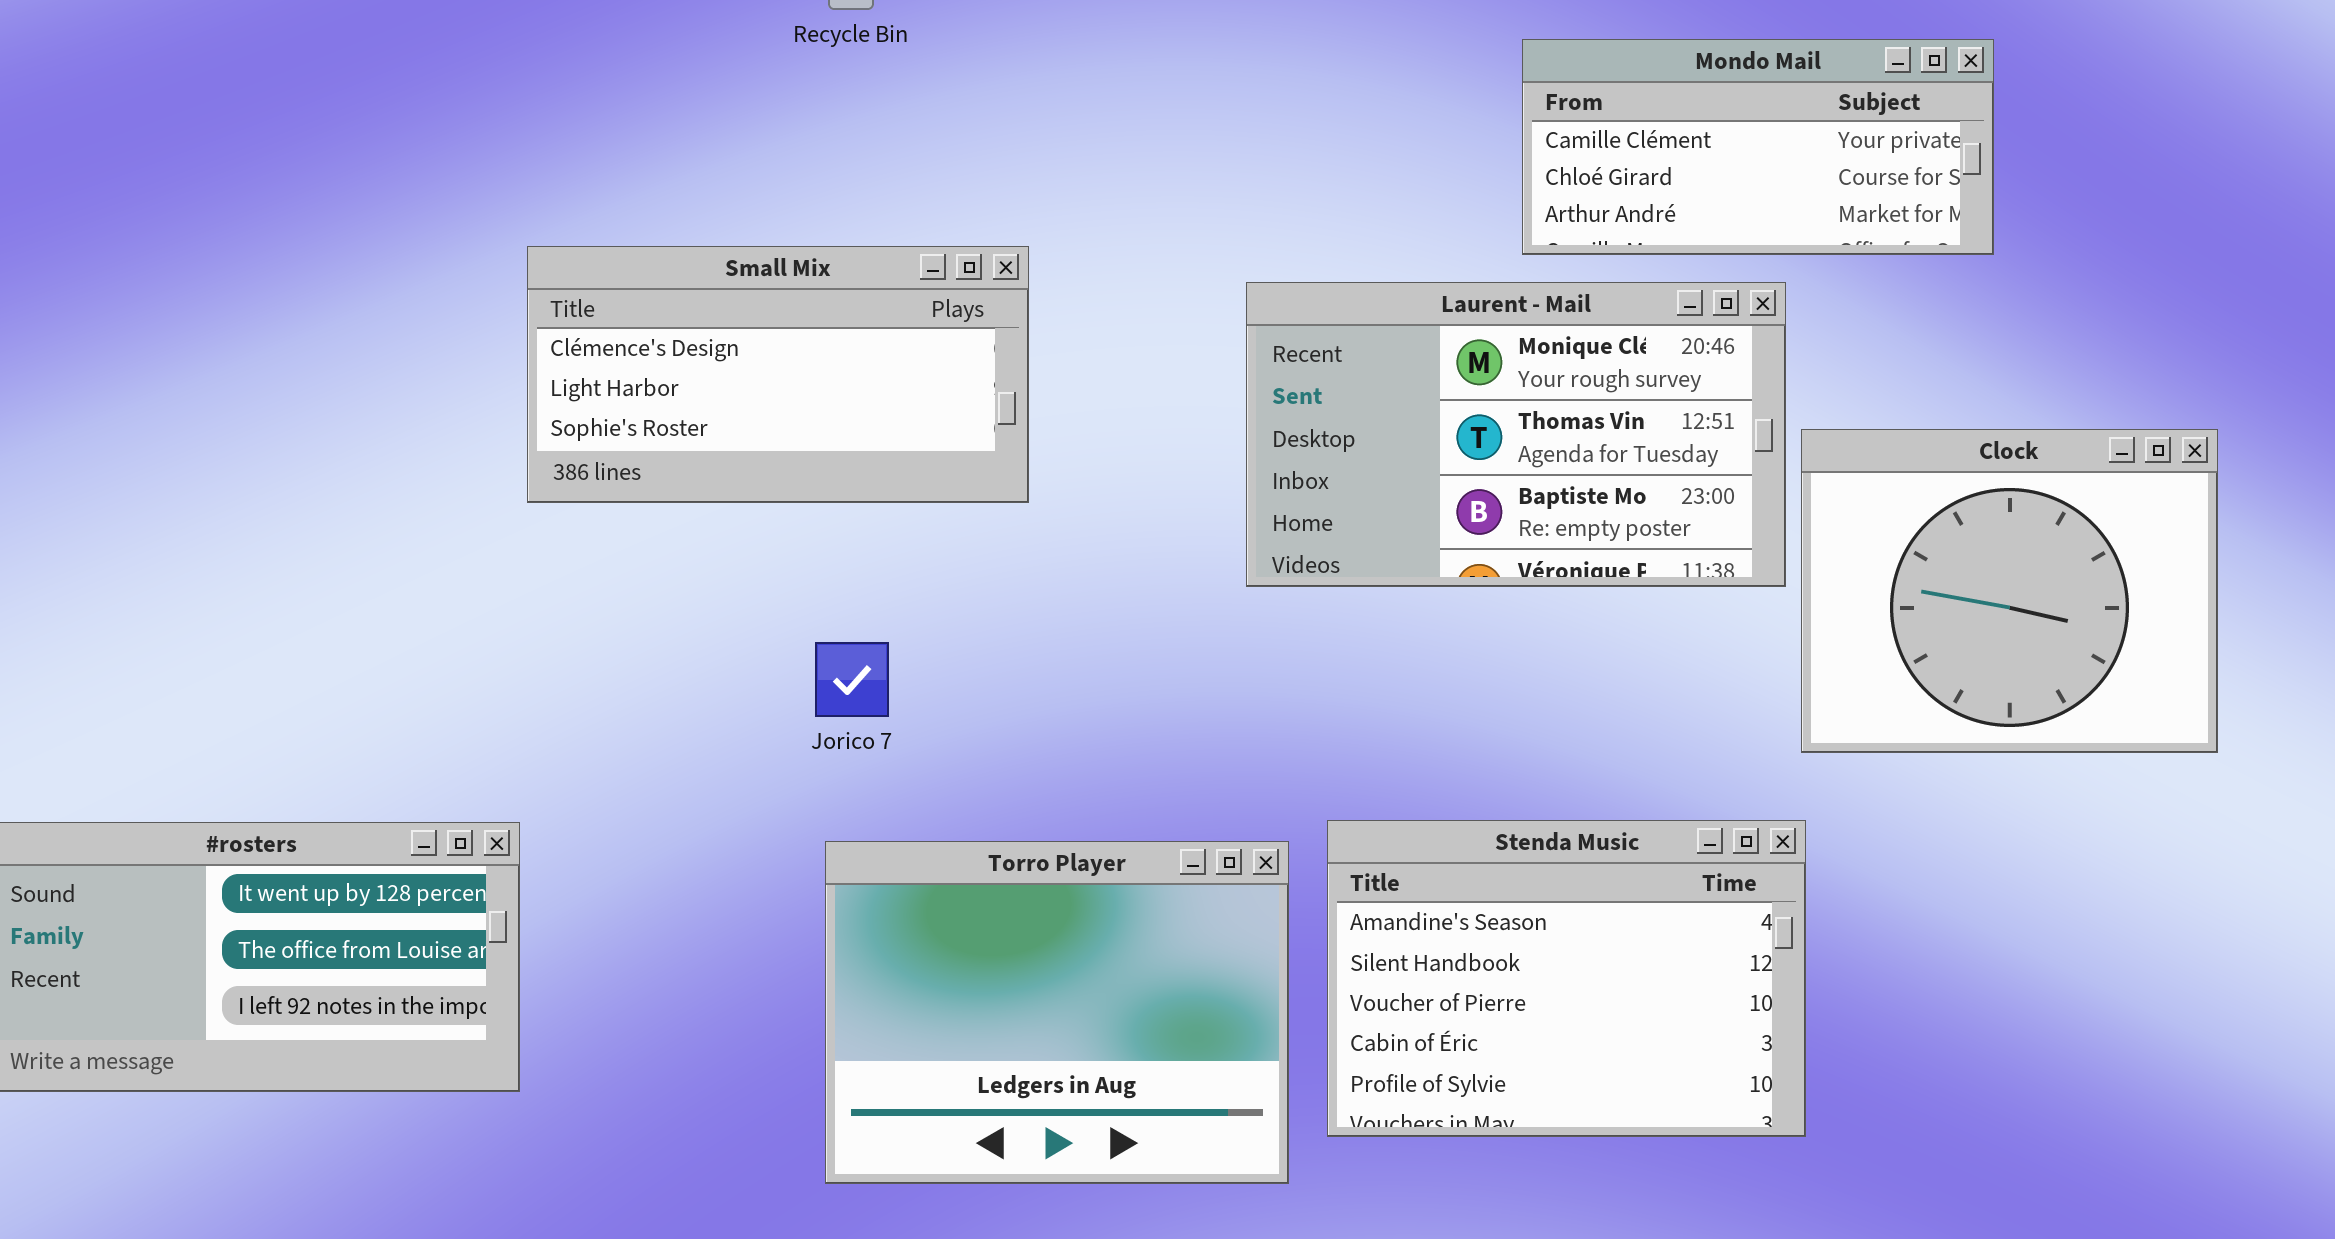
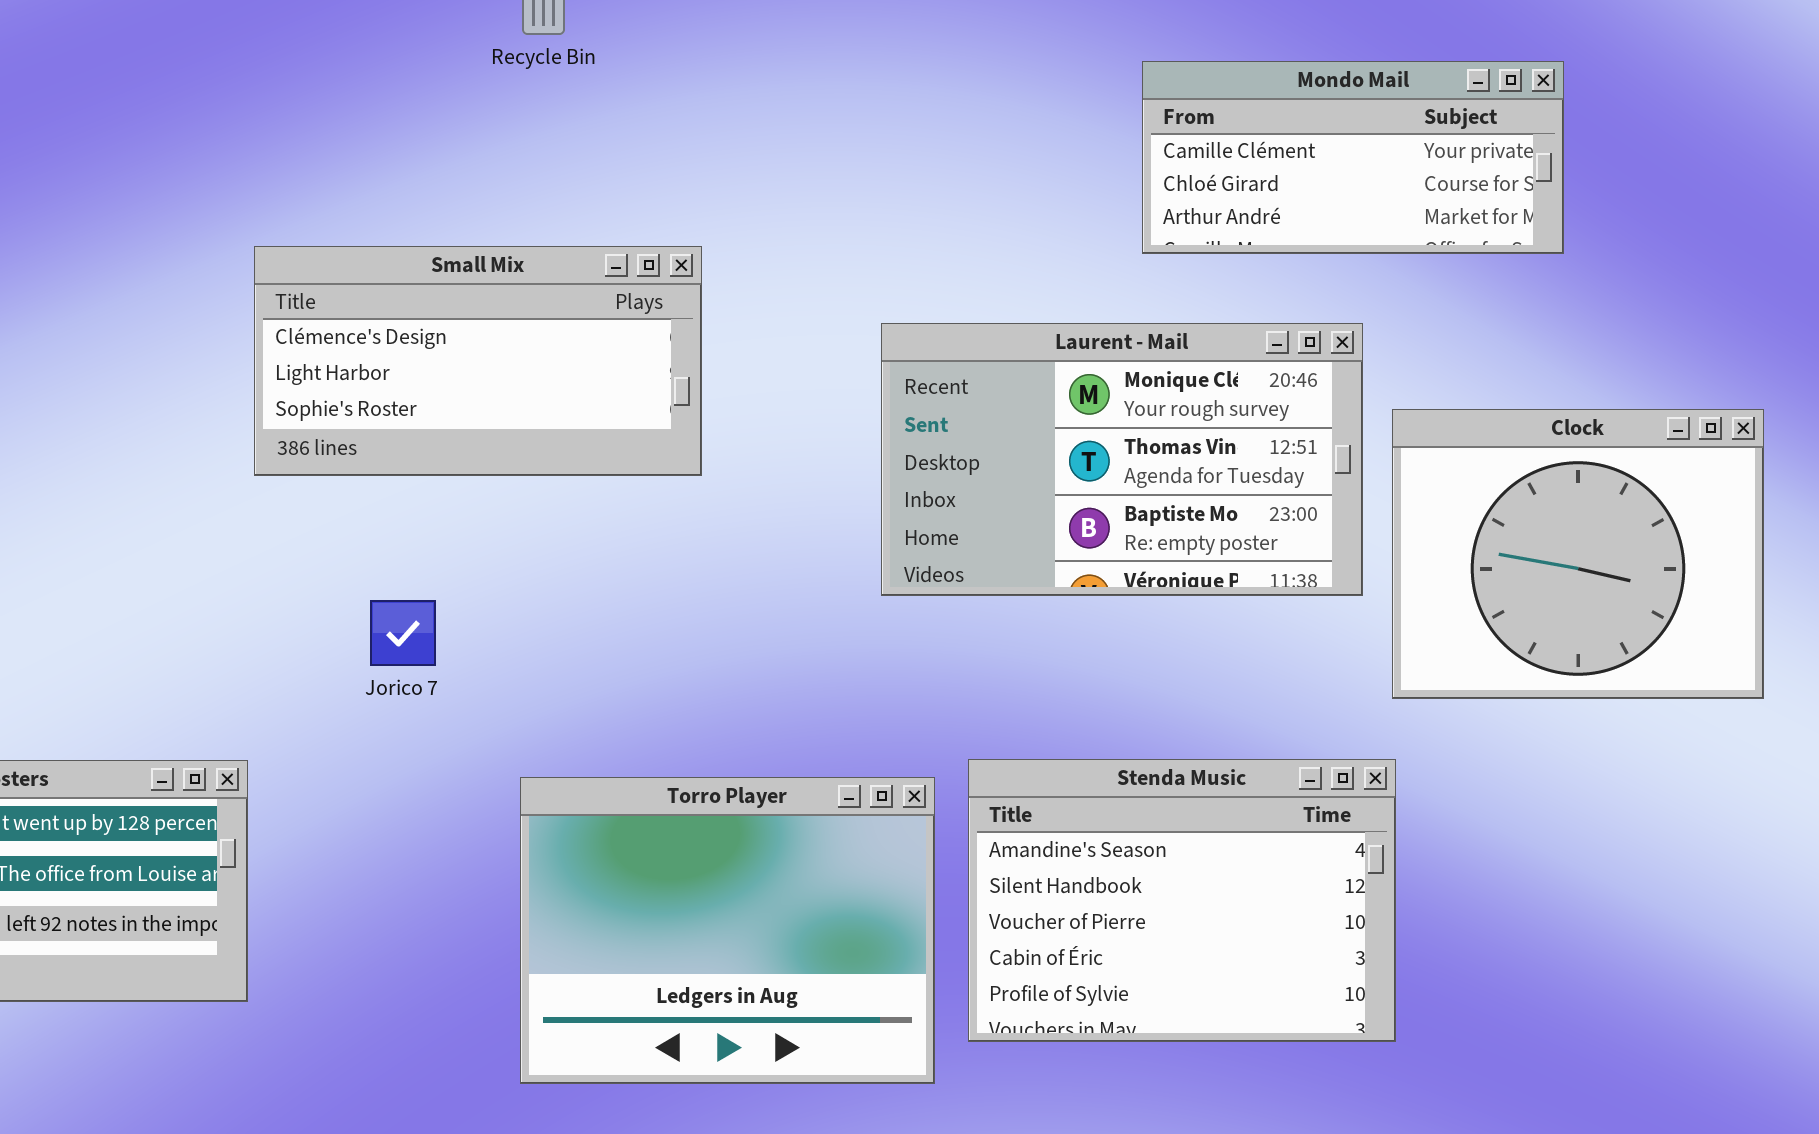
Laurent - Mail: [1246,282,1786,587] -> [881,323,1363,596], moved
Jorico 7: [815,642,889,717] -> [370,600,436,666], moved

